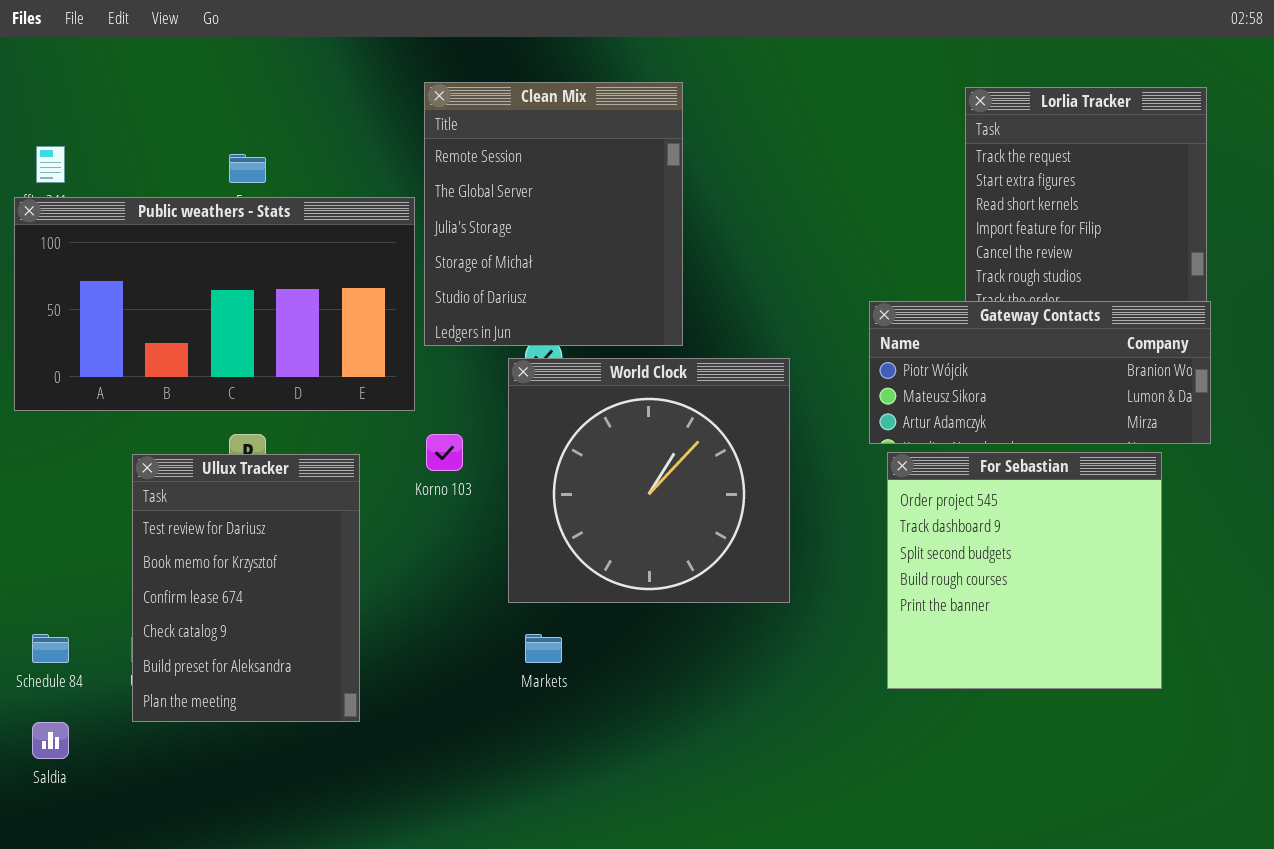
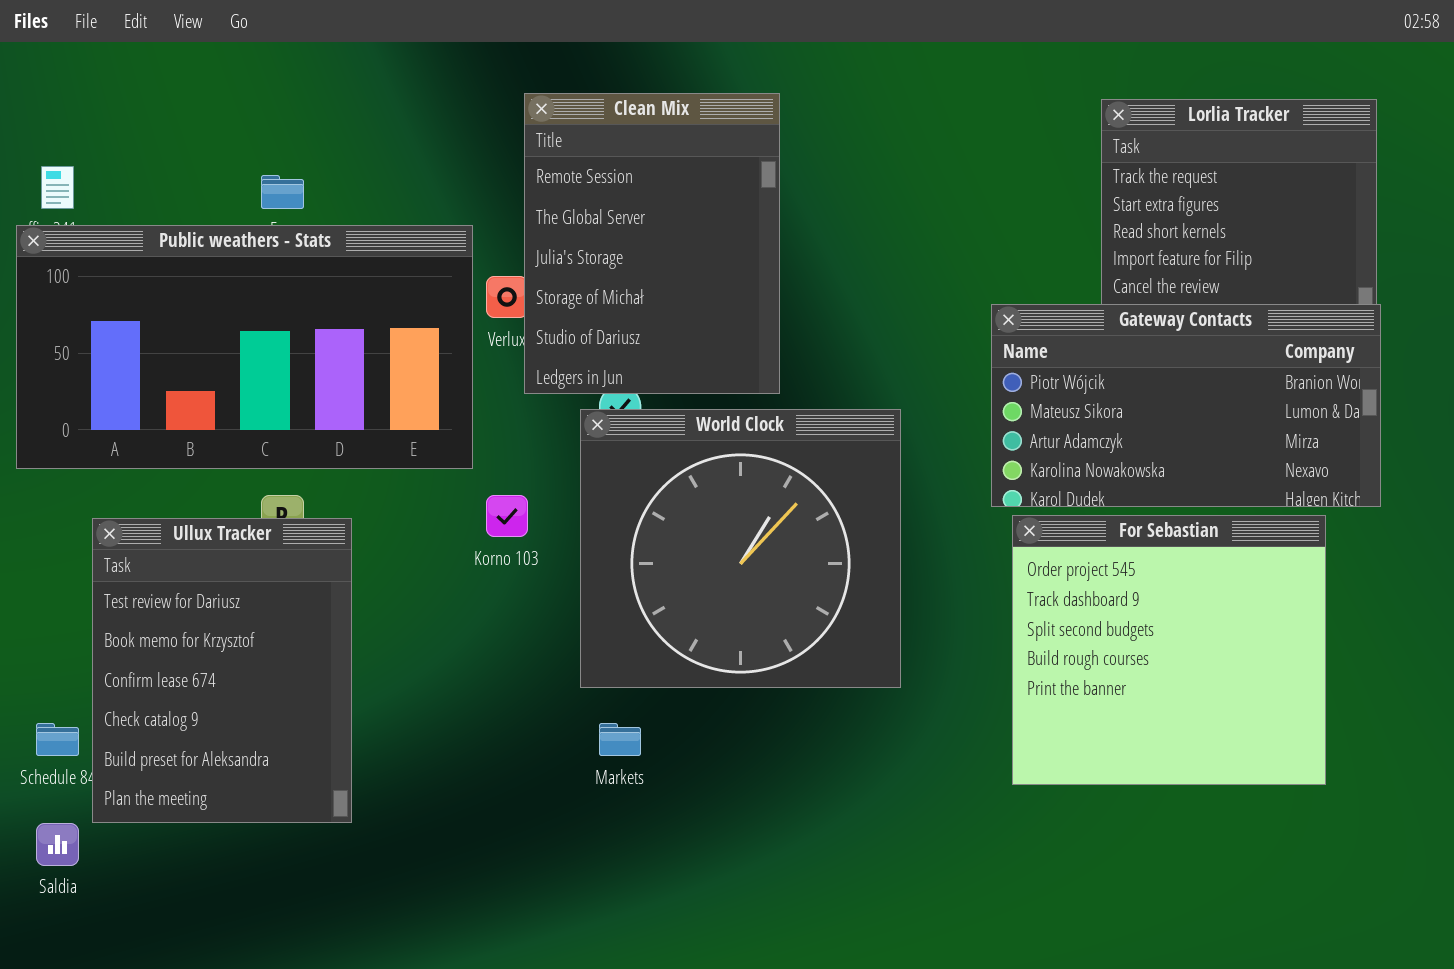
Clean Mix: [424,82,683,346] -> [524,93,780,394], resized
Gateway Contacts: [869,301,1211,444] -> [991,304,1381,507], resized
Ullux Tracker: [132,454,360,722] -> [92,518,352,823], moved

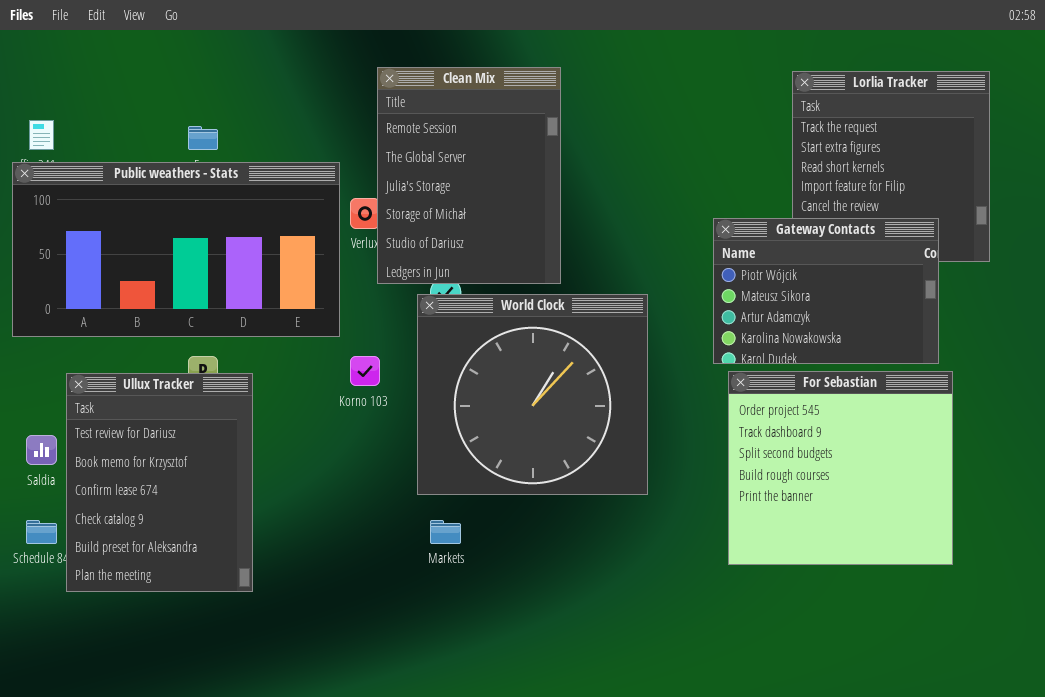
Gateway Contacts: [991,304,1381,507] -> [713,218,939,364], resized
Saldia: [36,823,79,866] -> [26,435,57,465], moved

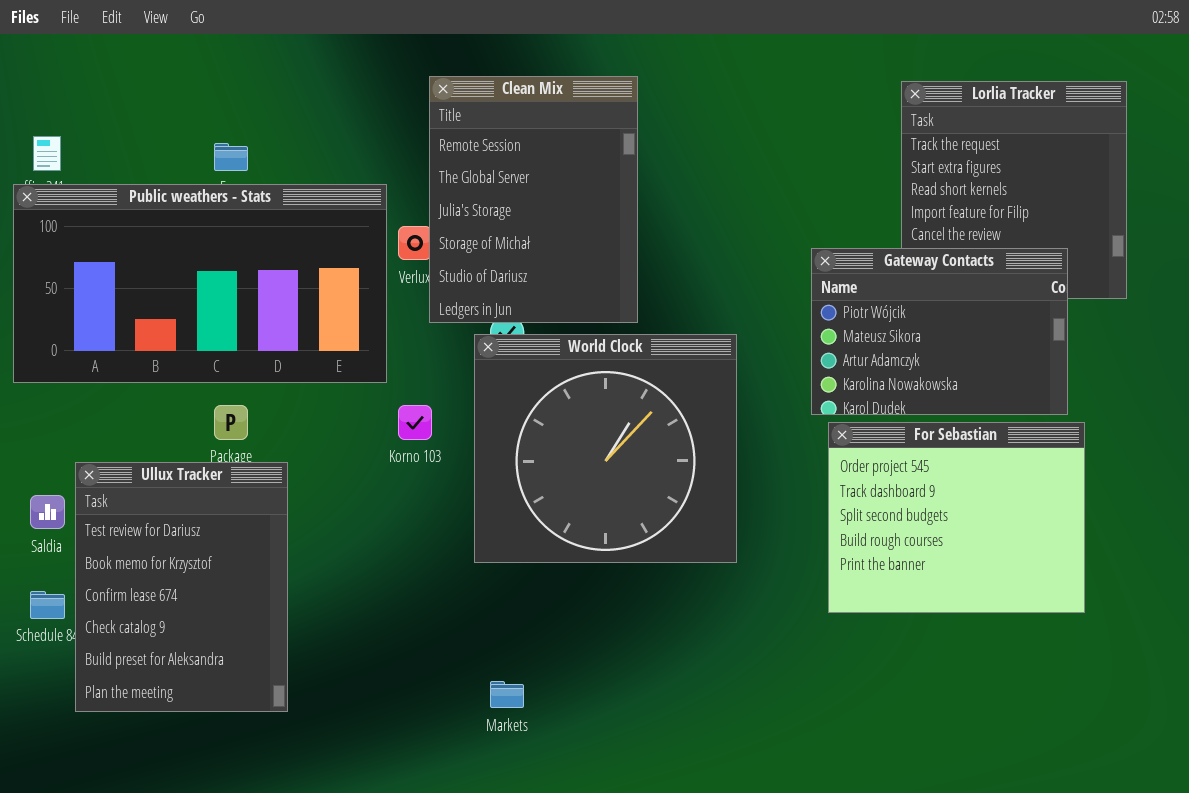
For Sebastian: [728,371,953,565] -> [828,422,1085,613], resized
Ullux Tracker: [66,373,253,592] -> [75,462,288,712], moved
Markets: [430,520,461,544] -> [490,681,524,708], moved

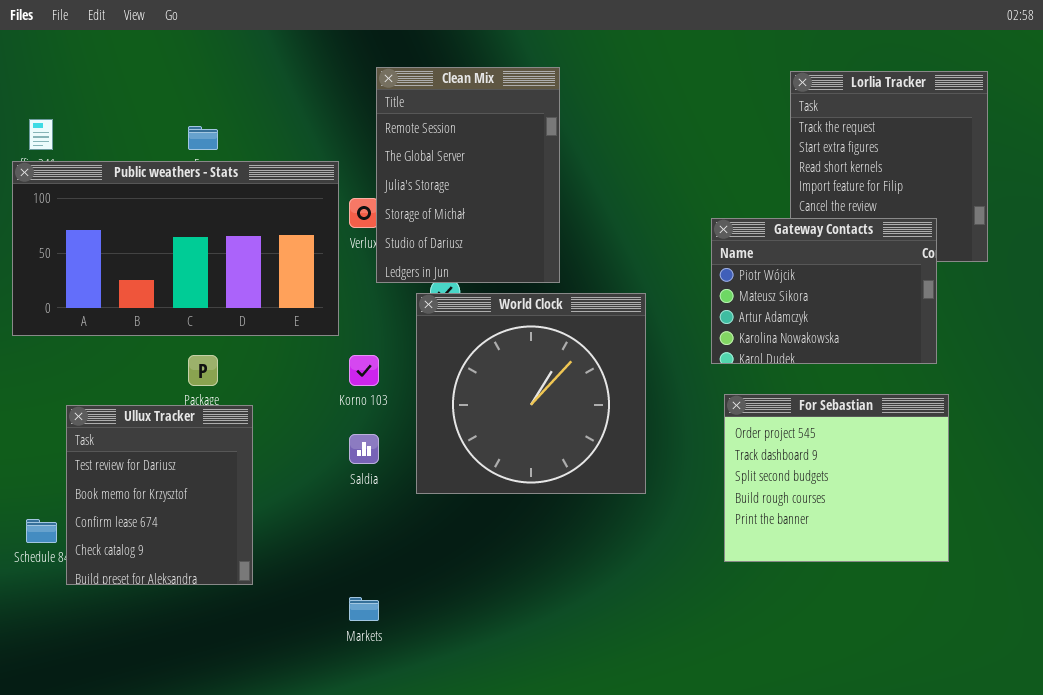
For Sebastian: [828,422,1085,613] -> [724,394,949,562], moved
Ullux Tracker: [75,462,288,712] -> [66,405,253,585], resized
Saldia: [30,495,65,529] -> [349,434,379,464], moved
Markets: [490,681,524,708] -> [349,597,379,621], moved

